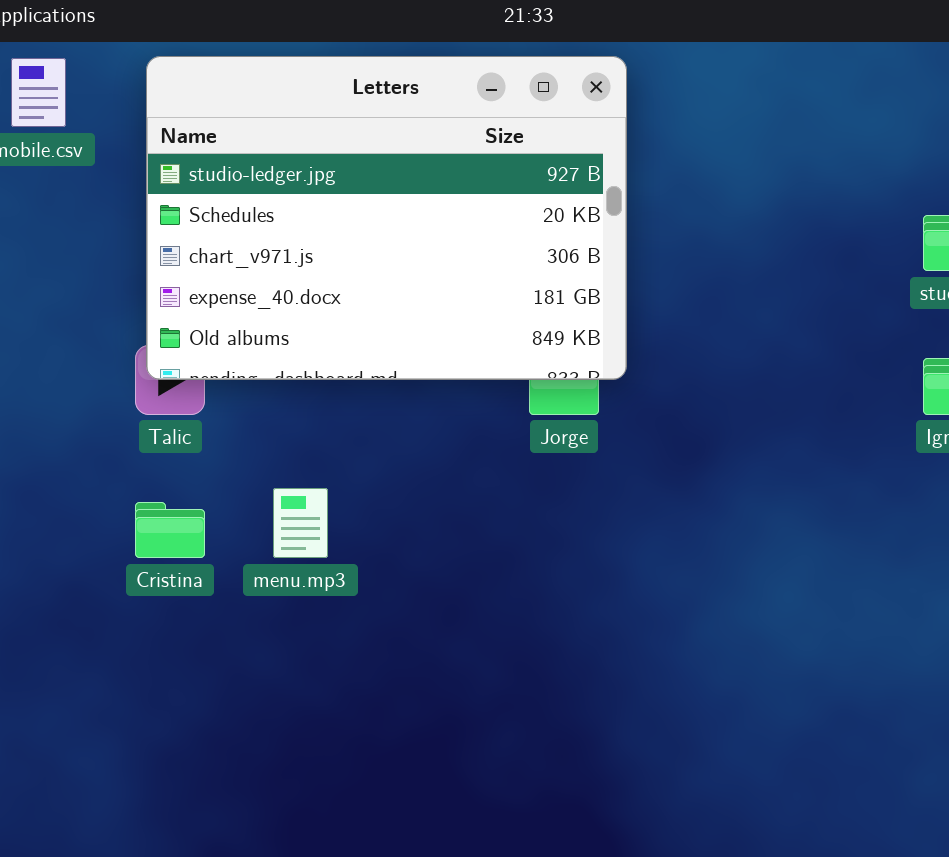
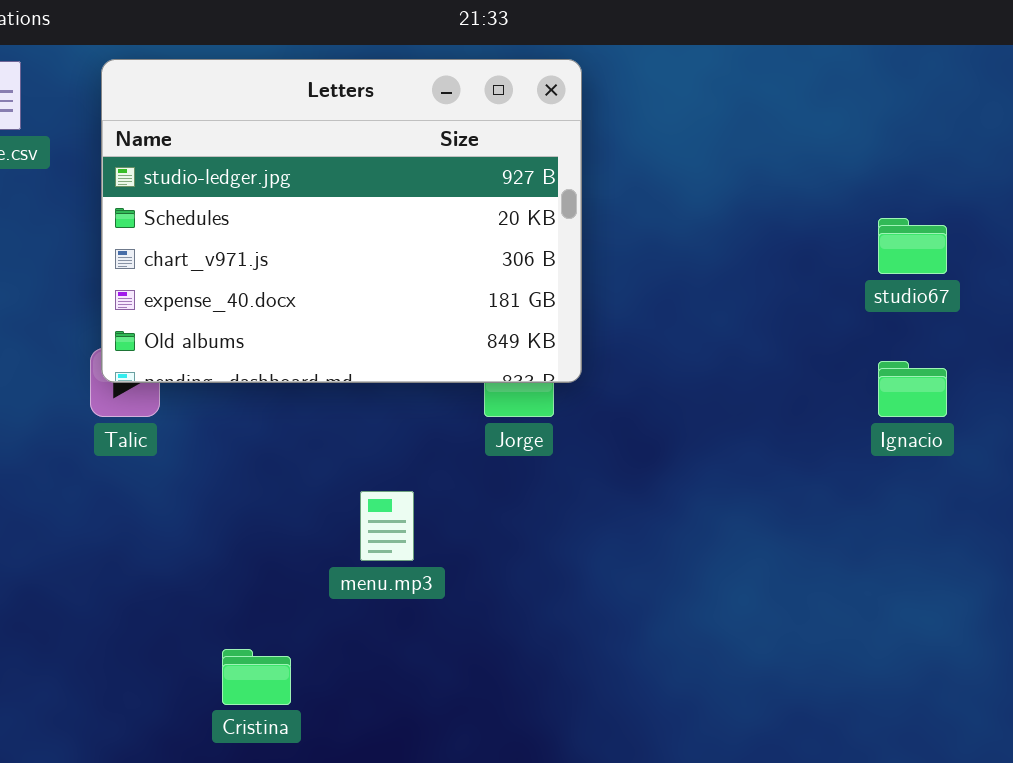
menu.mp3: [273,488,328,558] -> [360,491,414,561], moved
Cristina: [135,502,205,558] -> [222,649,291,705], moved

